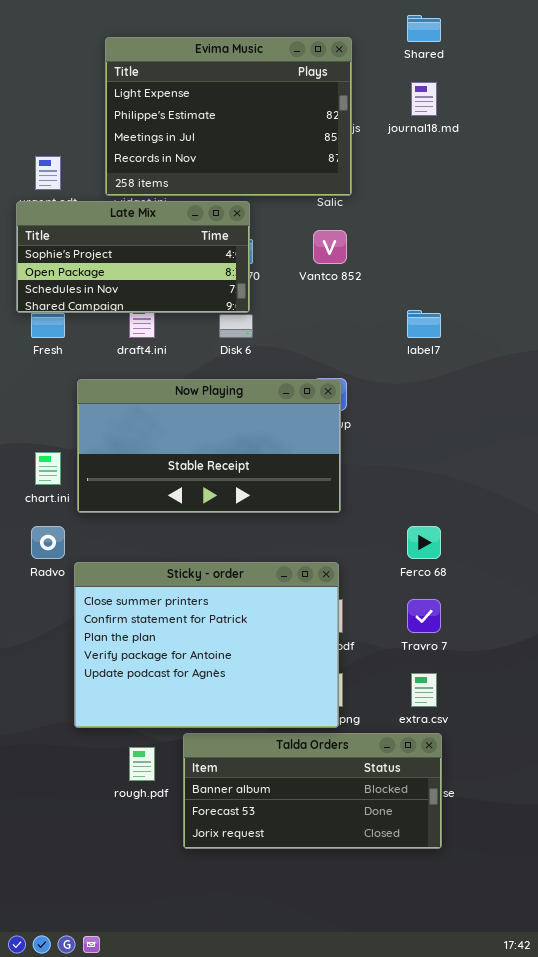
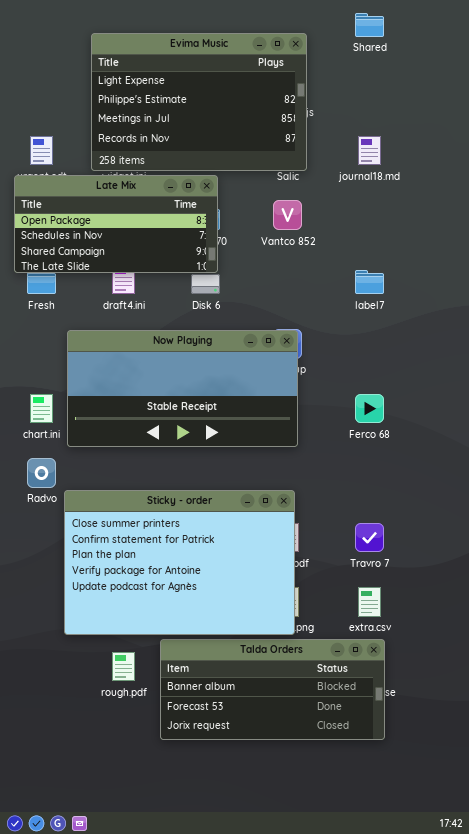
journal18.md: [411,82,437,116] -> [358,136,381,165], moved
Late Mix: [16,201,250,313] -> [14,175,218,273], scrolled down 1 row
Ferco 68: [407,526,441,559] -> [355,394,384,423], moved

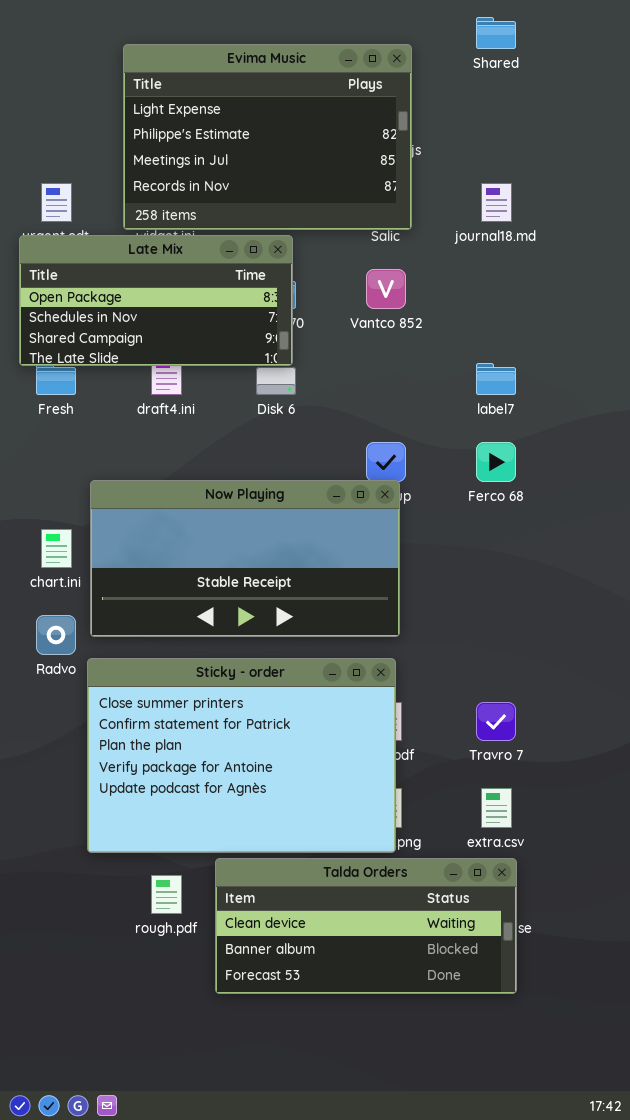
Now Playing: [67,330,298,447] -> [90,480,400,637], moved
Ferco 68: [355,394,384,423] -> [476,442,516,482], moved
Talda Orders: [160,639,385,740] -> [215,858,517,994], scrolled up 1 row

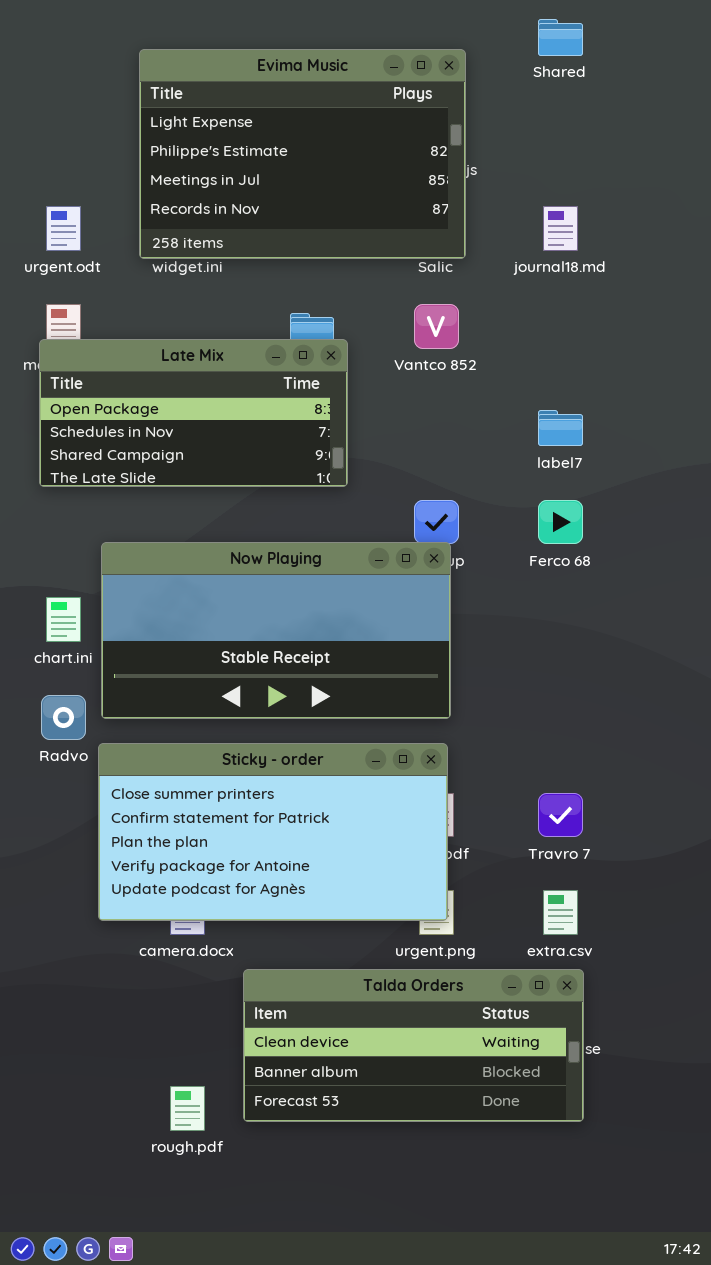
Late Mix: [19,235,293,366] -> [39,339,348,487], moved
Sticky - order: [87,658,396,853] -> [98,743,448,921], resized
rough.pdf: [151,875,182,914] -> [170,1086,205,1131], moved

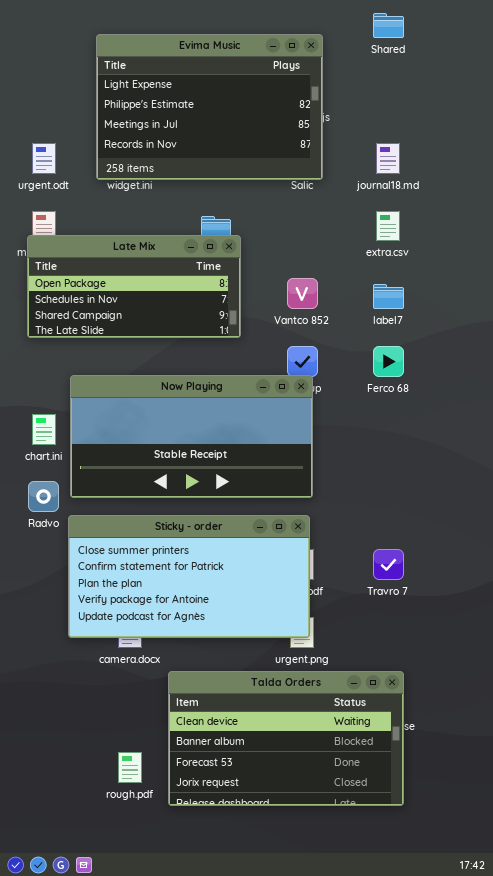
Vantco 852: [414,304,459,349] -> [287,278,318,309], moved
extra.csv: [543,890,578,935] -> [376,211,400,241], moved
Talda Orders: [243,969,584,1122] -> [168,671,404,806], resized

